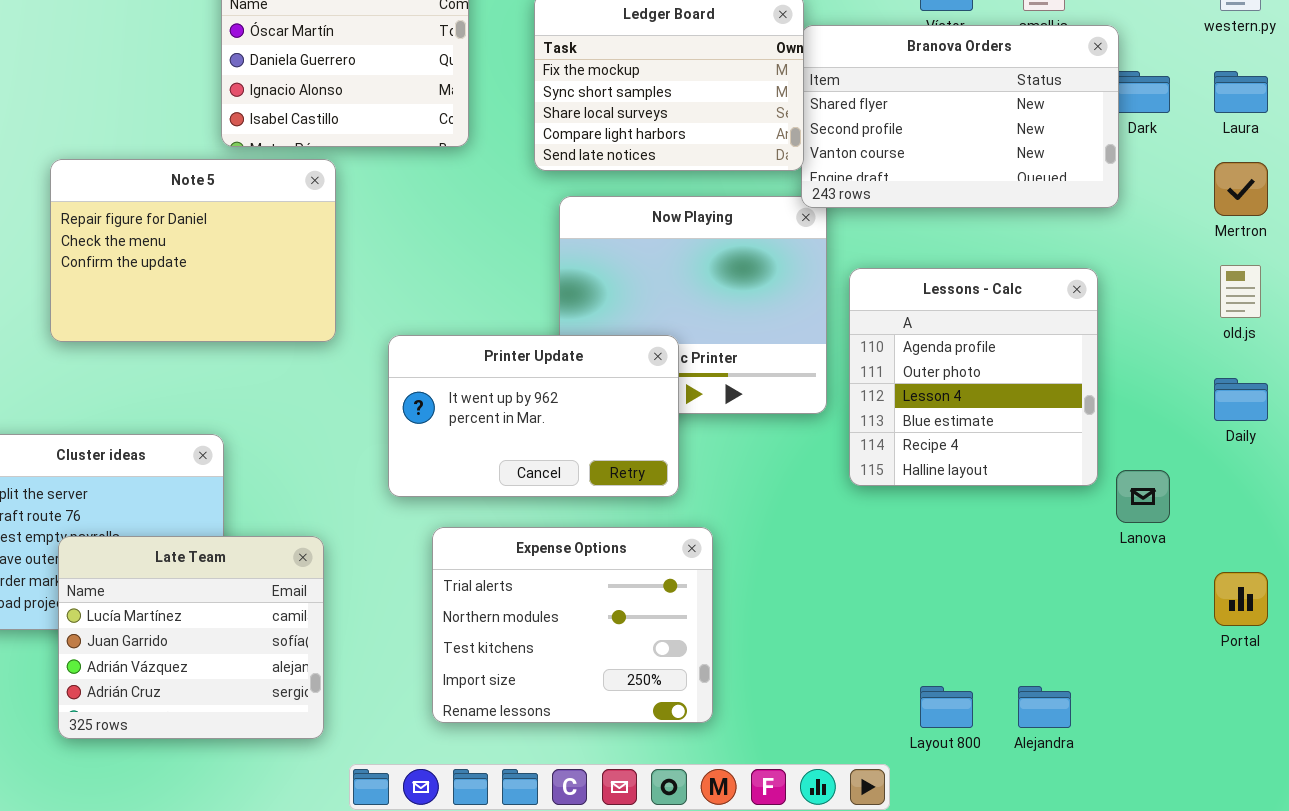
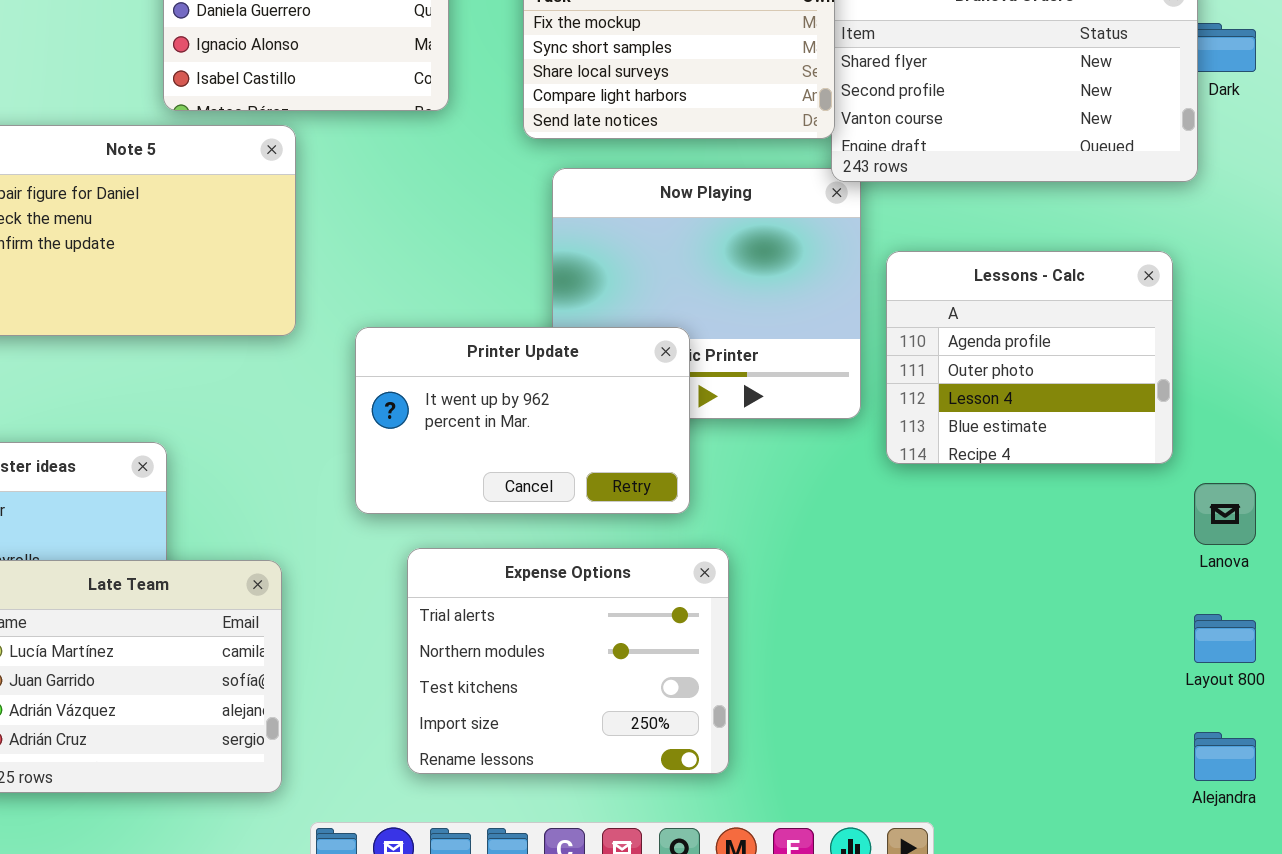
Lessons - Calc: [849,268,1098,486] -> [886,251,1173,464], resized
Layout 800: [920,686,973,728] -> [1194,614,1256,663], moved
Alejandra: [1018,686,1071,728] -> [1194,732,1256,781], moved

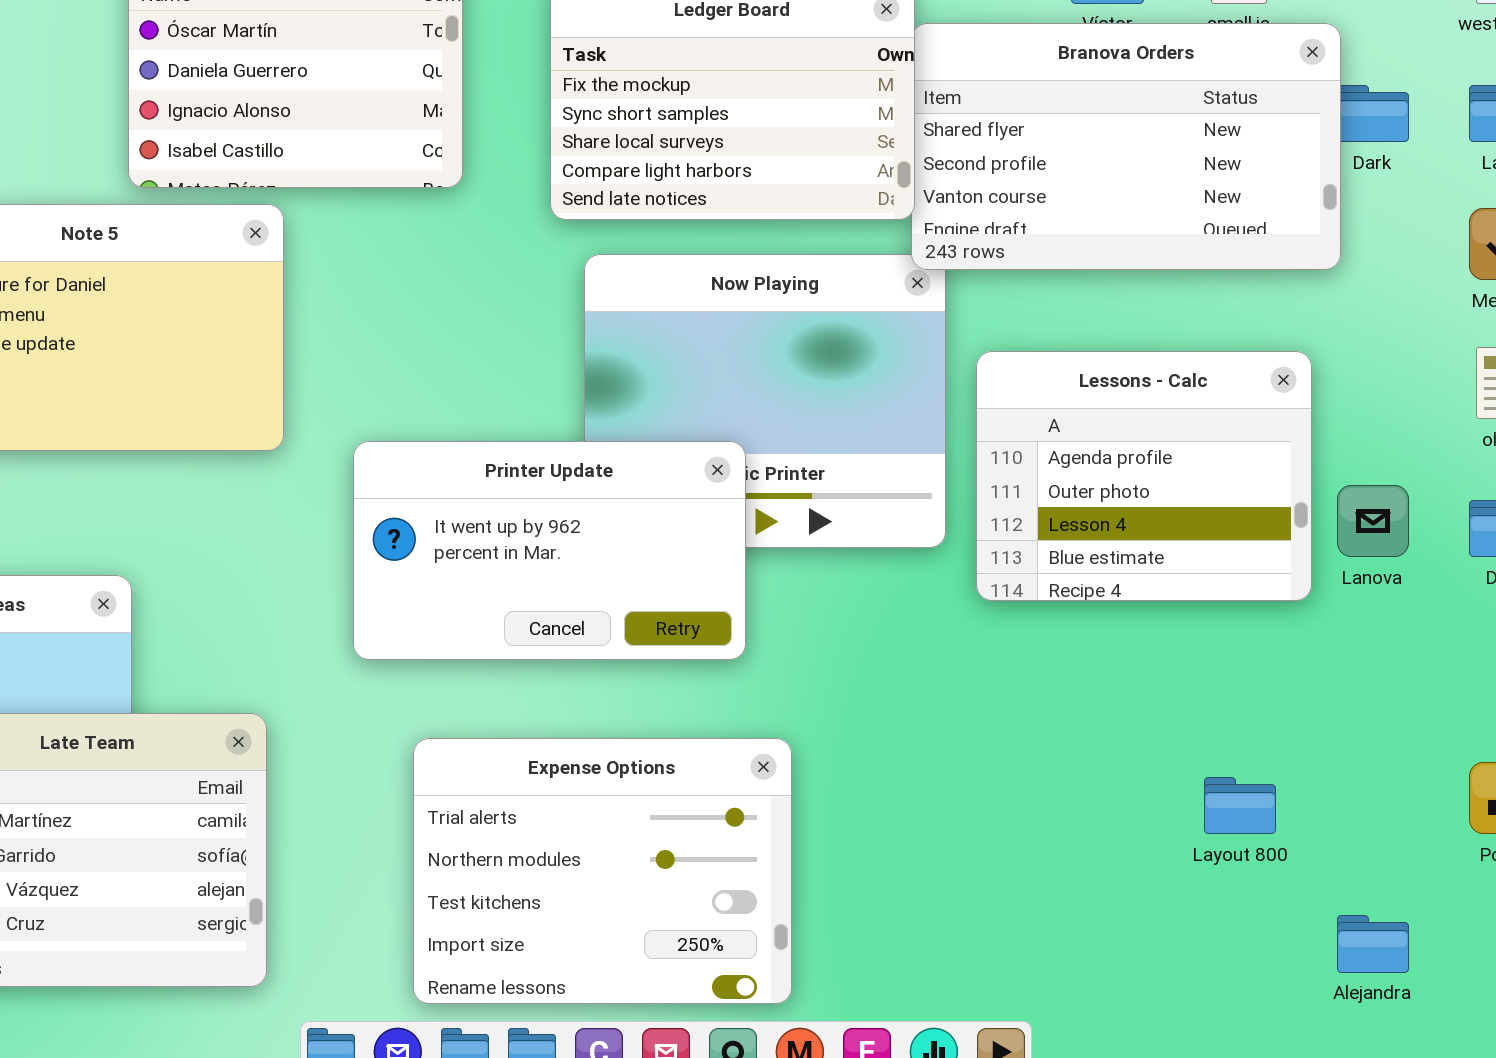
Lanova: [1194,483,1256,545] -> [1337,485,1409,557], moved
Expense Options: [407,548,729,774] -> [413,738,792,1004], moved
Layout 800: [1194,614,1256,663] -> [1204,777,1276,834], moved

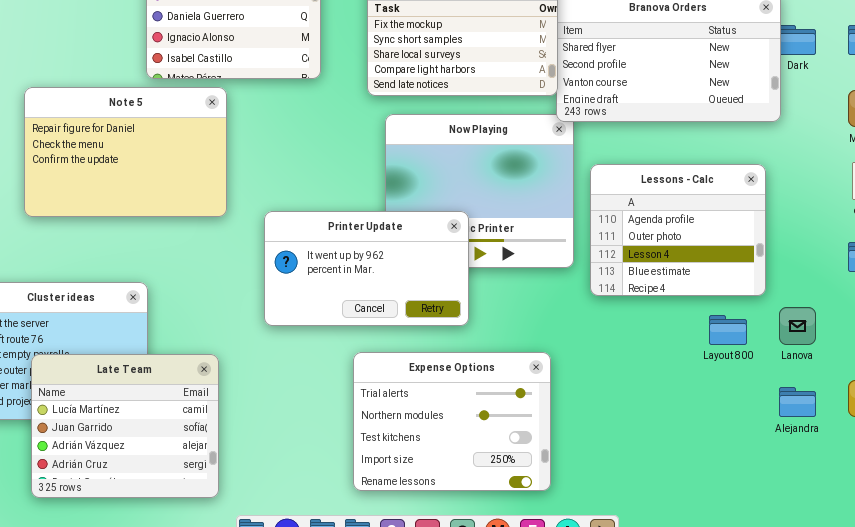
Lanova: [1337,485,1409,557] -> [779,307,816,345], moved
Expense Options: [413,738,792,1004] -> [353,352,551,491], moved
Layout 800: [1204,777,1276,834] -> [709,315,747,345], moved
Alejandra: [1337,915,1409,973] -> [779,387,816,417], moved

